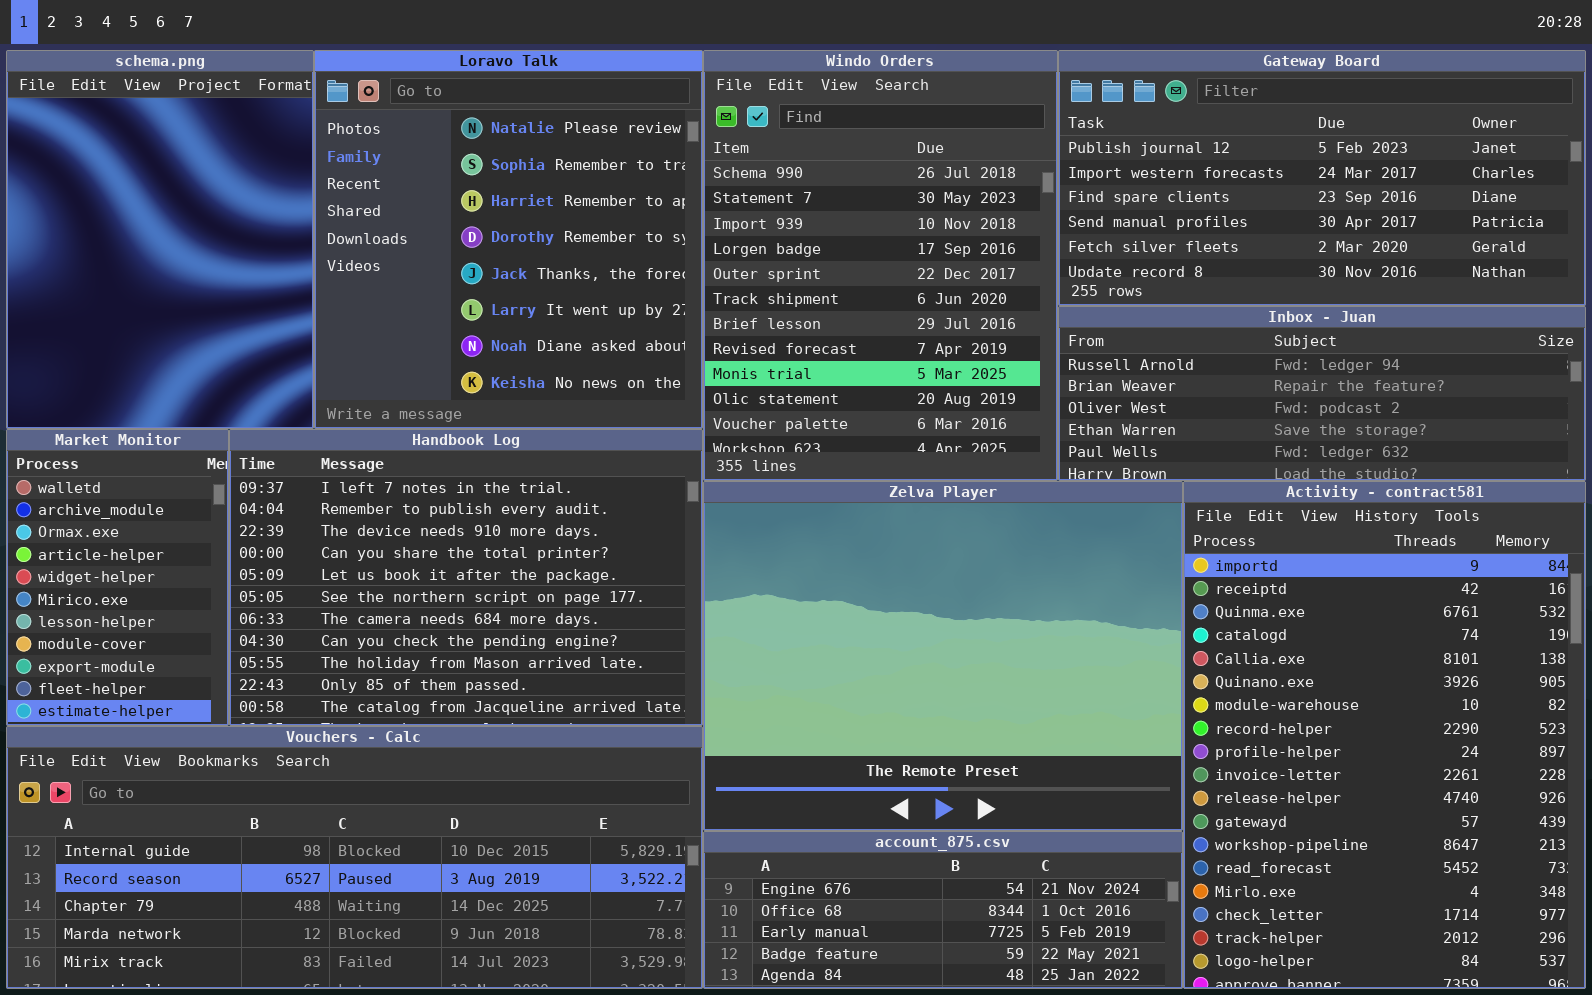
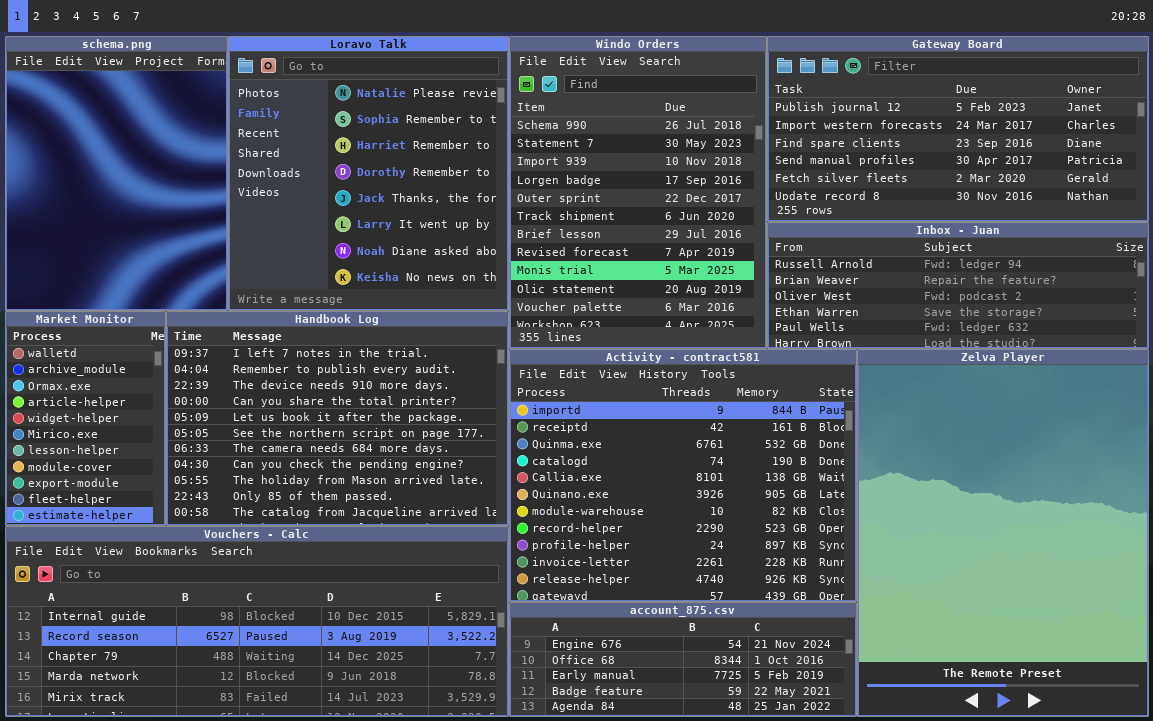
Zelva Player: [703,481,1183,831] -> [857,349,1149,717], moved, resized
Activity - contract581: [1183,481,1586,989] -> [509,349,857,602], moved, resized

